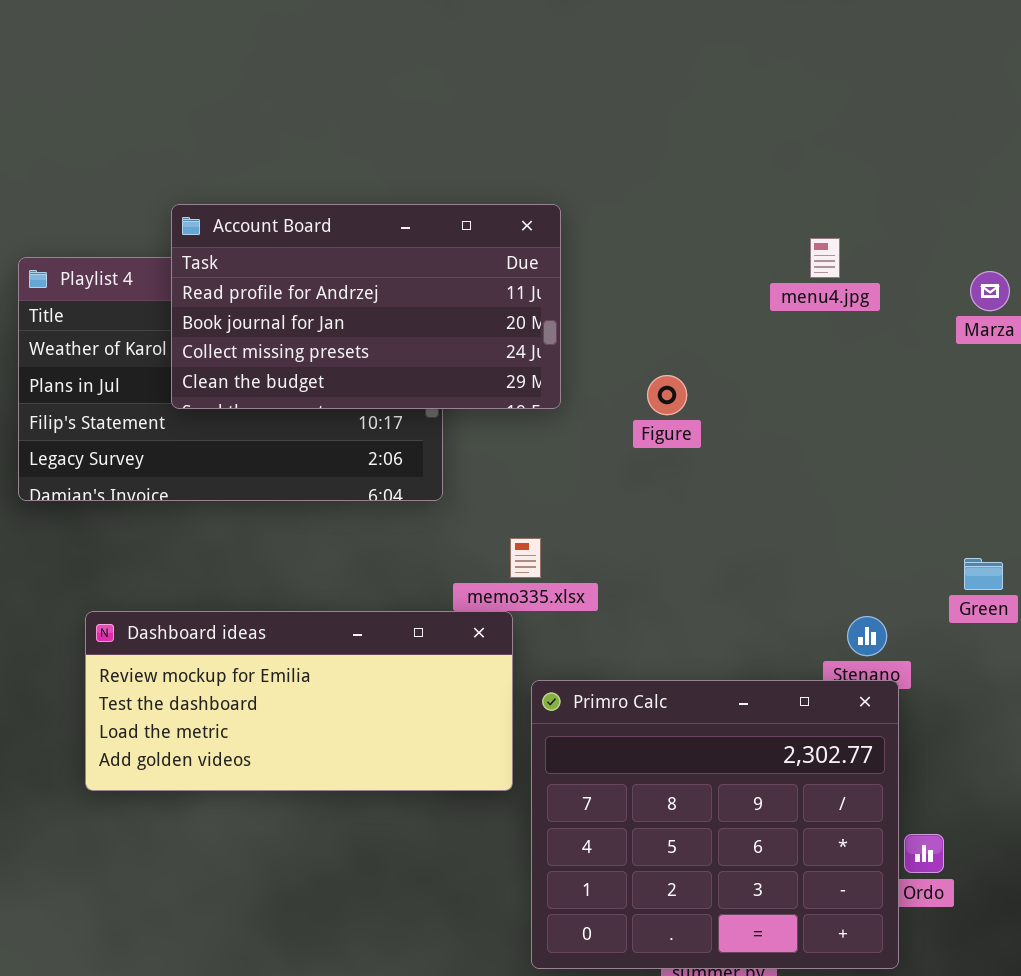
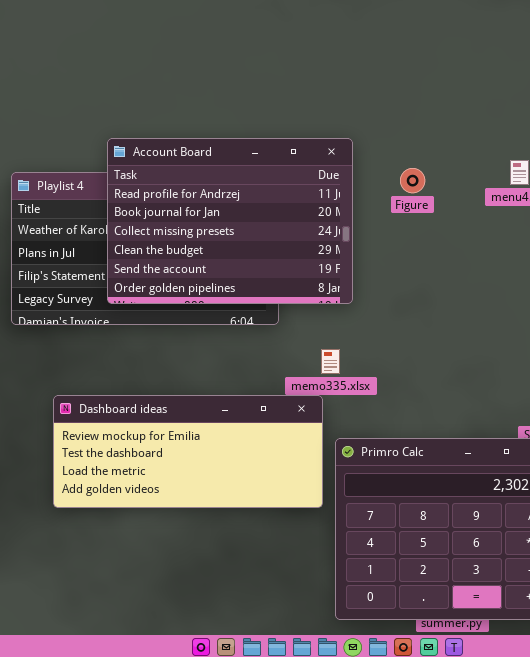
Account Board: [171,204,561,409] -> [107,138,353,304], resized
Figure: [647,375,687,415] -> [400,168,425,193], moved

